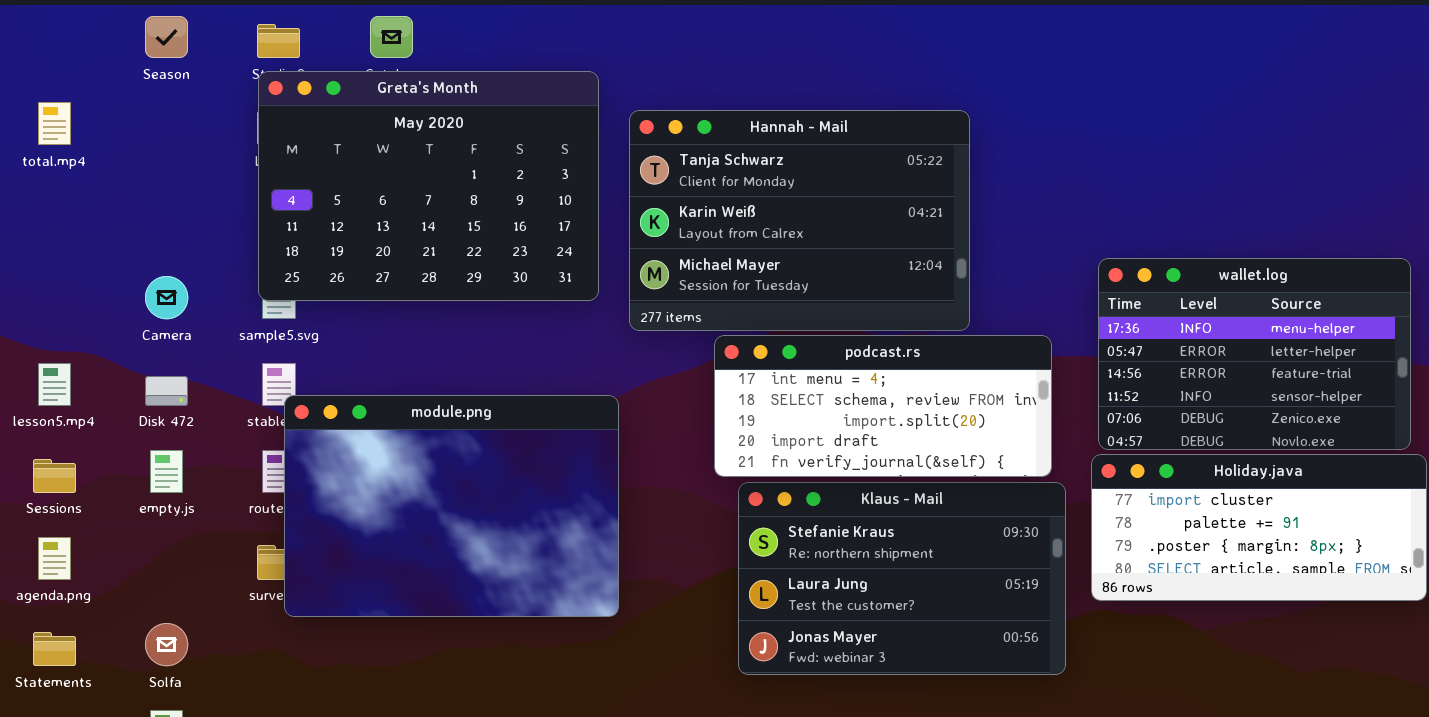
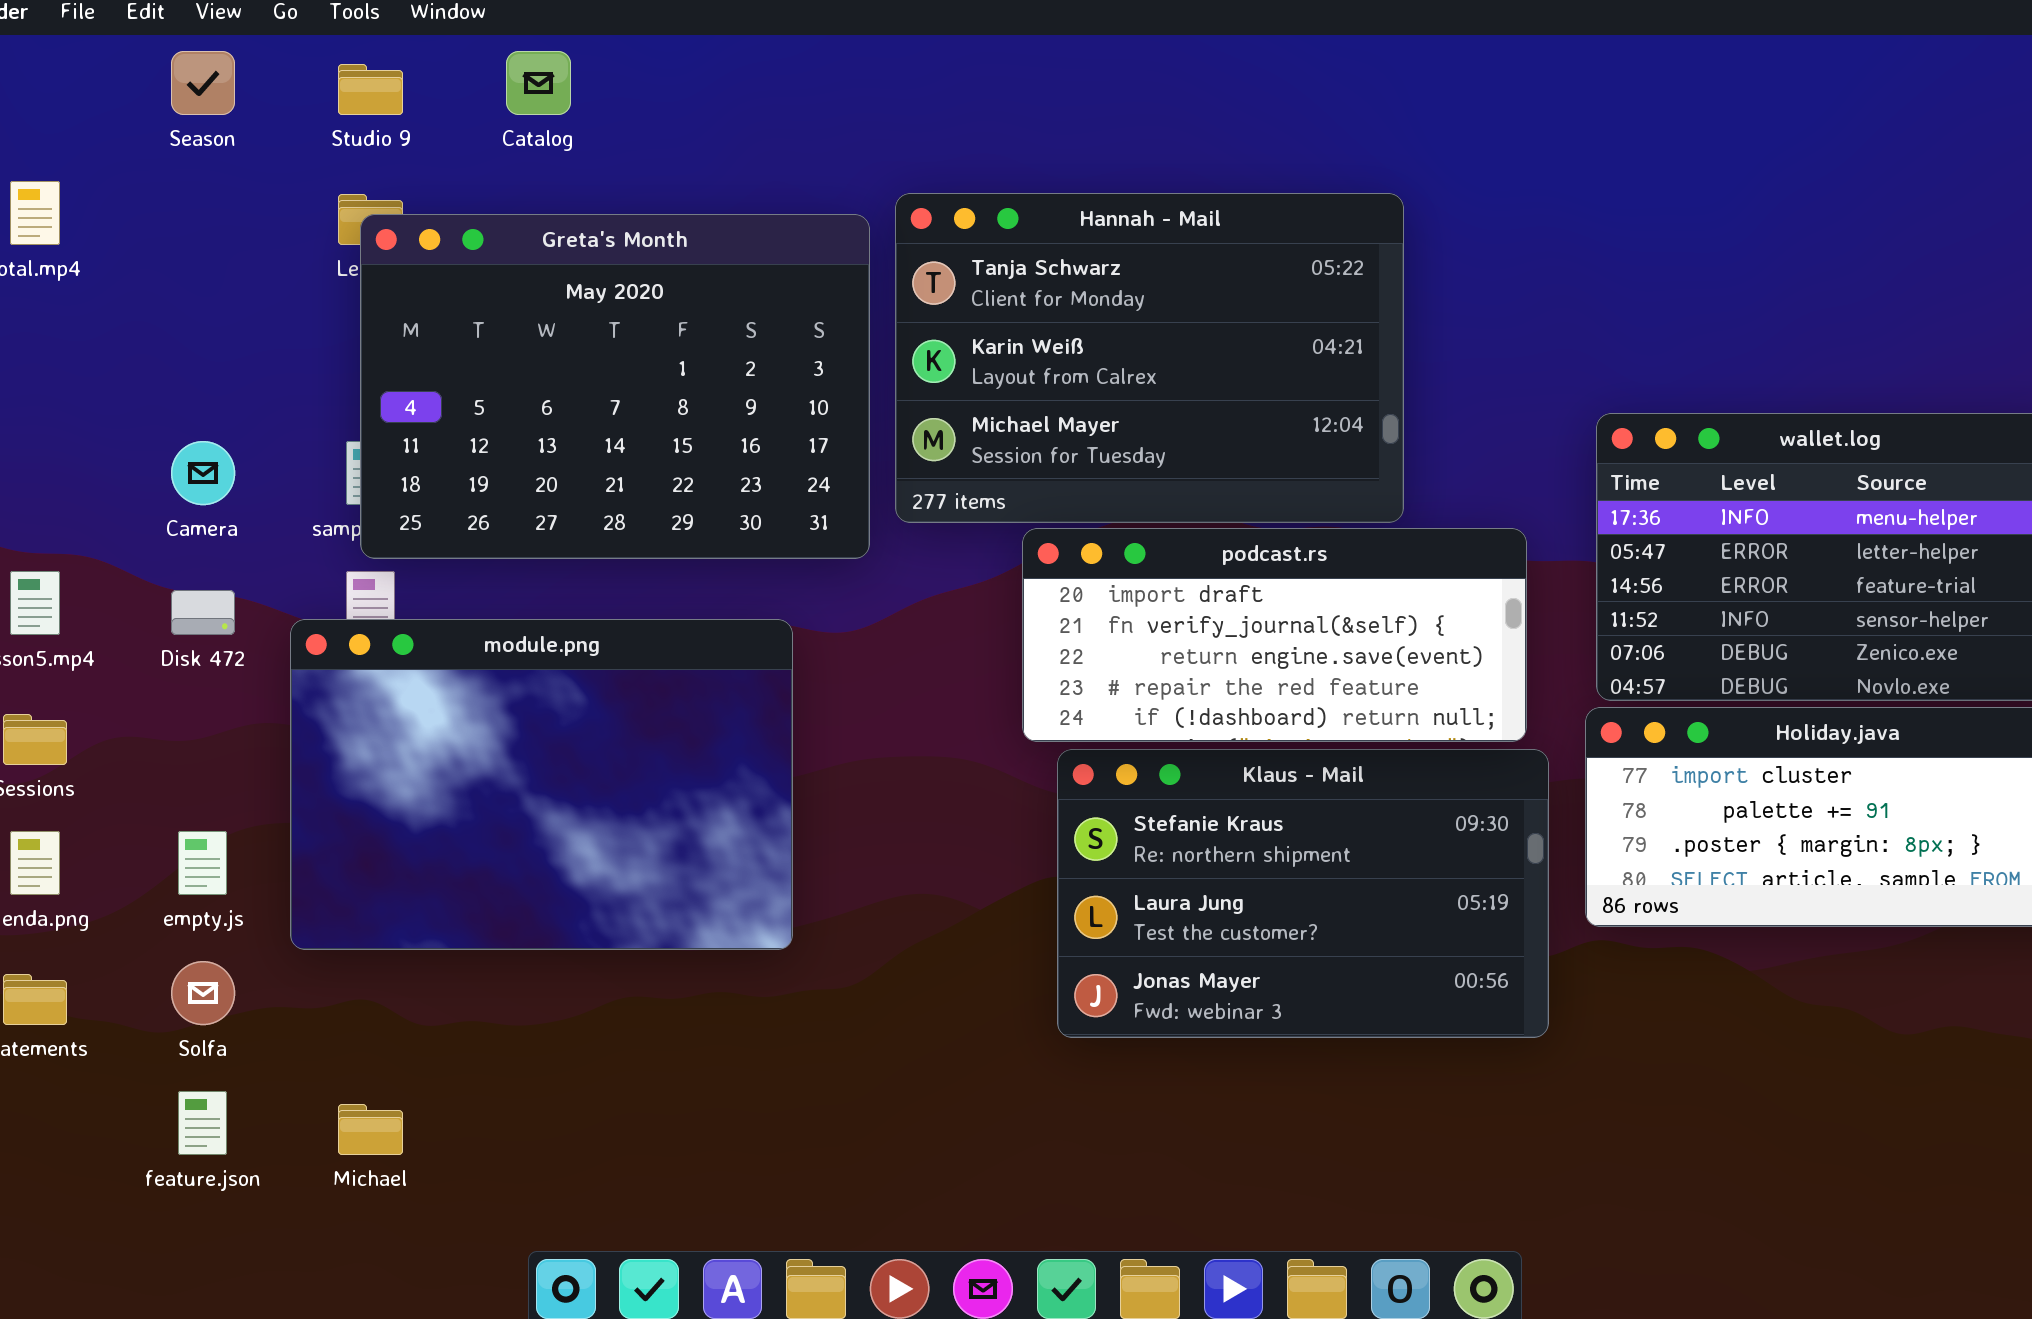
Greta's Month: [258,71,599,301] -> [360,214,870,559], moved
podcast.rs: [714,335,1052,477] -> [1022,528,1527,742], scrolled down 3 rows
module.png: [284,395,619,617] -> [290,619,793,950], moved
empty.js: [150,450,183,493] -> [178,831,227,895], moved

